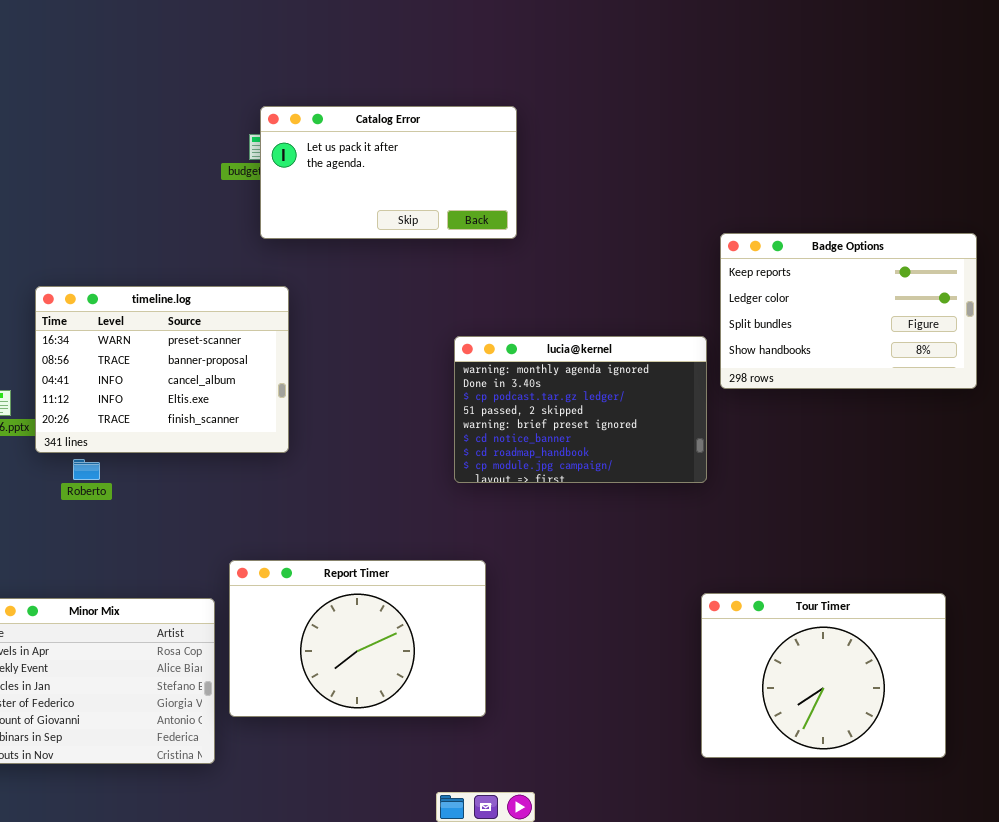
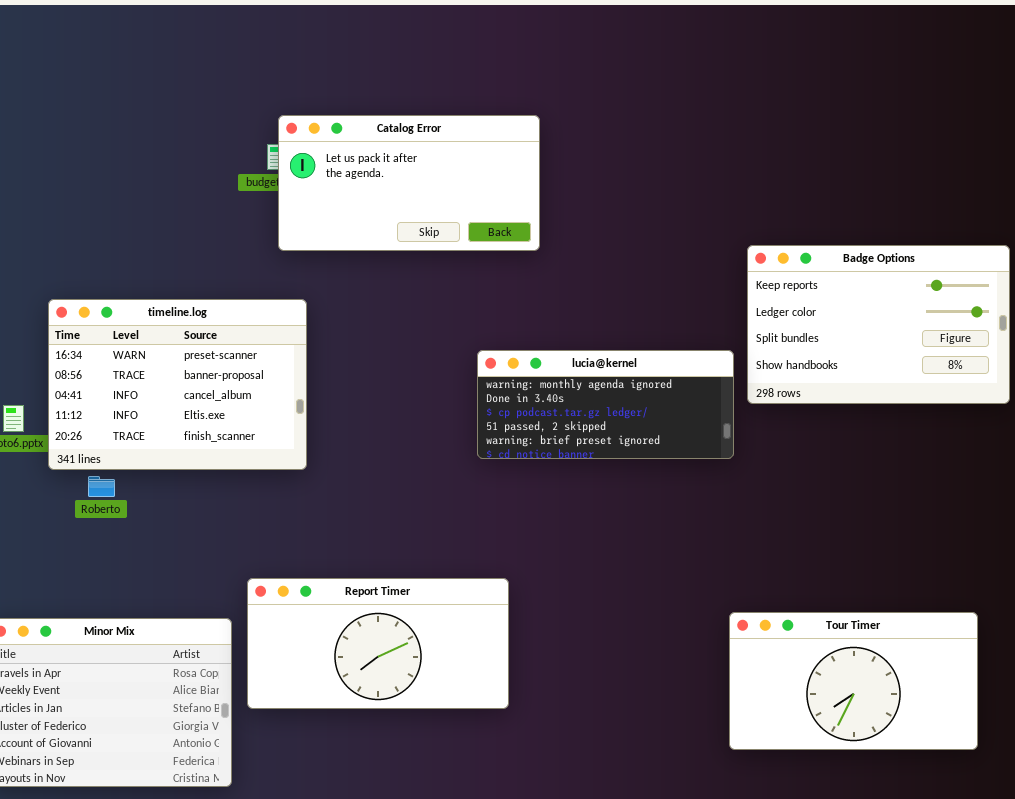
lucia@kernel: [454,336,707,483] -> [477,350,734,459], resized
Report Timer: [229,560,486,717] -> [247,578,509,709], resized
Tour Timer: [701,593,946,758] -> [729,612,978,750], resized

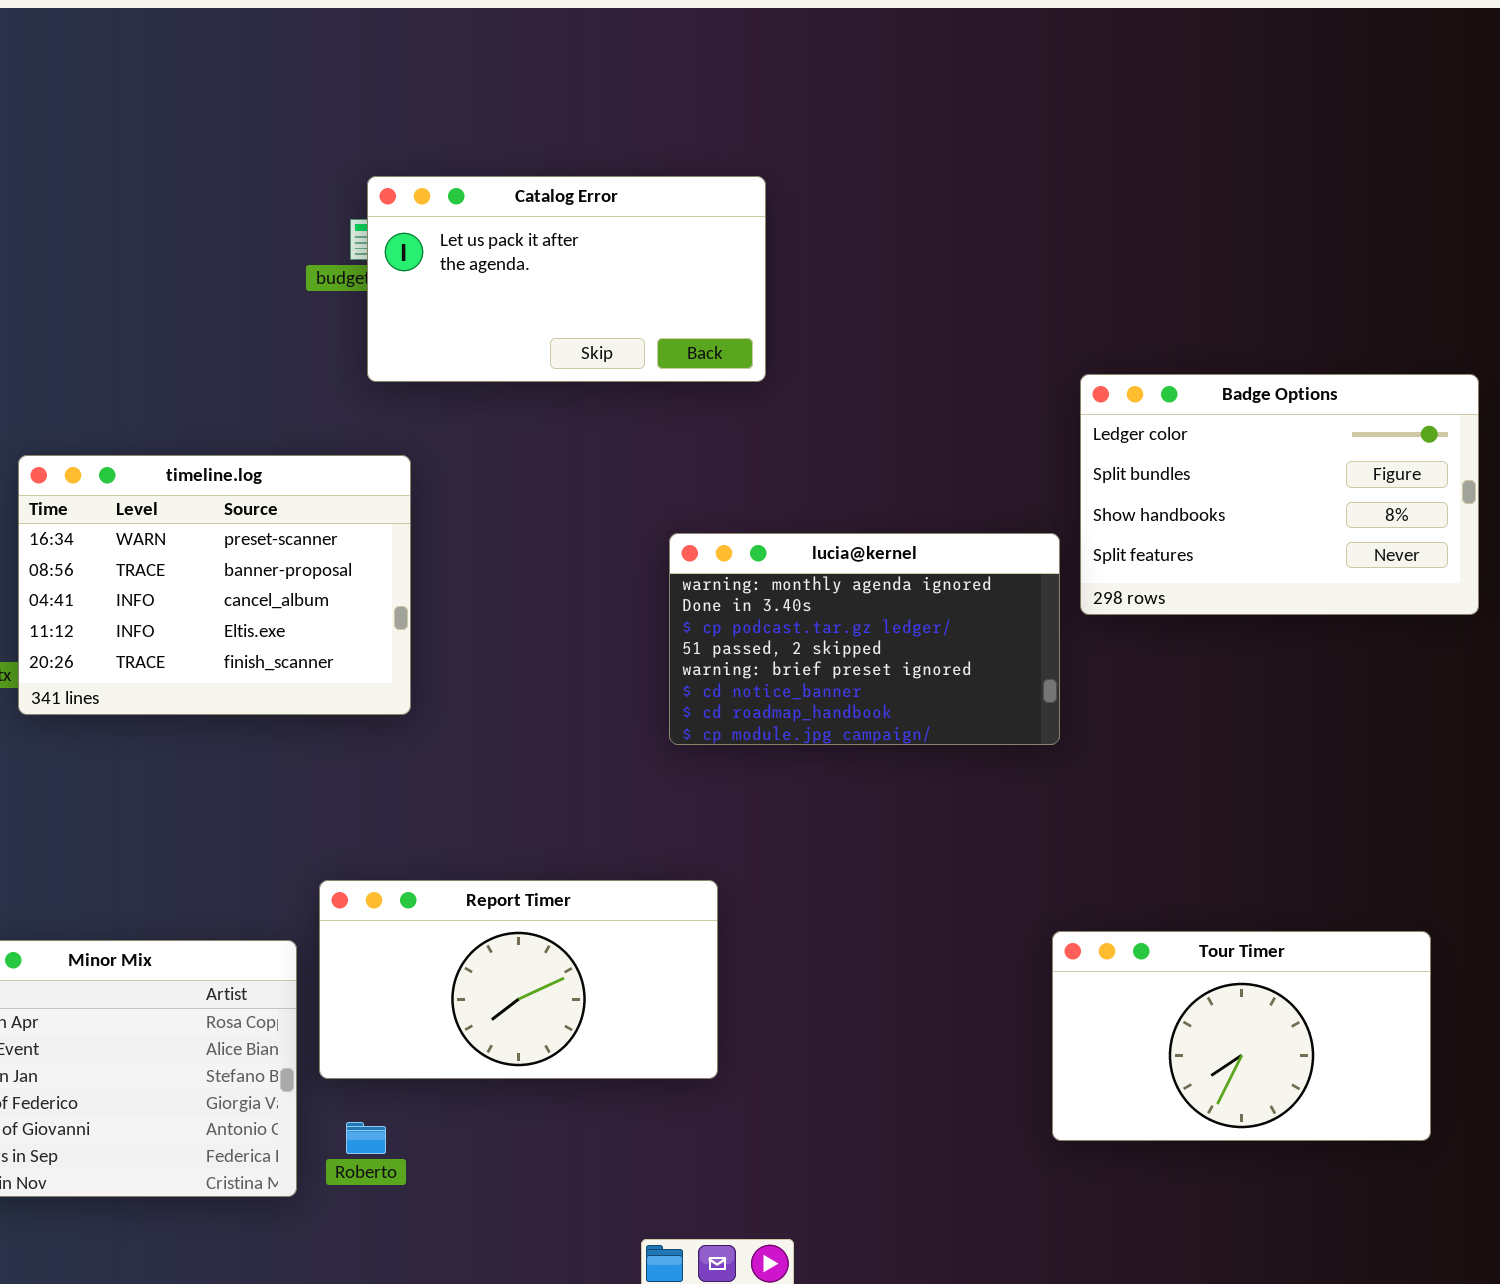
Badge Options: [747,245,1010,404] -> [1080,374,1479,615], scrolled down 1 row
lucia@kernel: [477,350,734,459] -> [669,533,1060,745], resized
Roberto: [88,476,115,497] -> [346,1122,386,1154], moved

